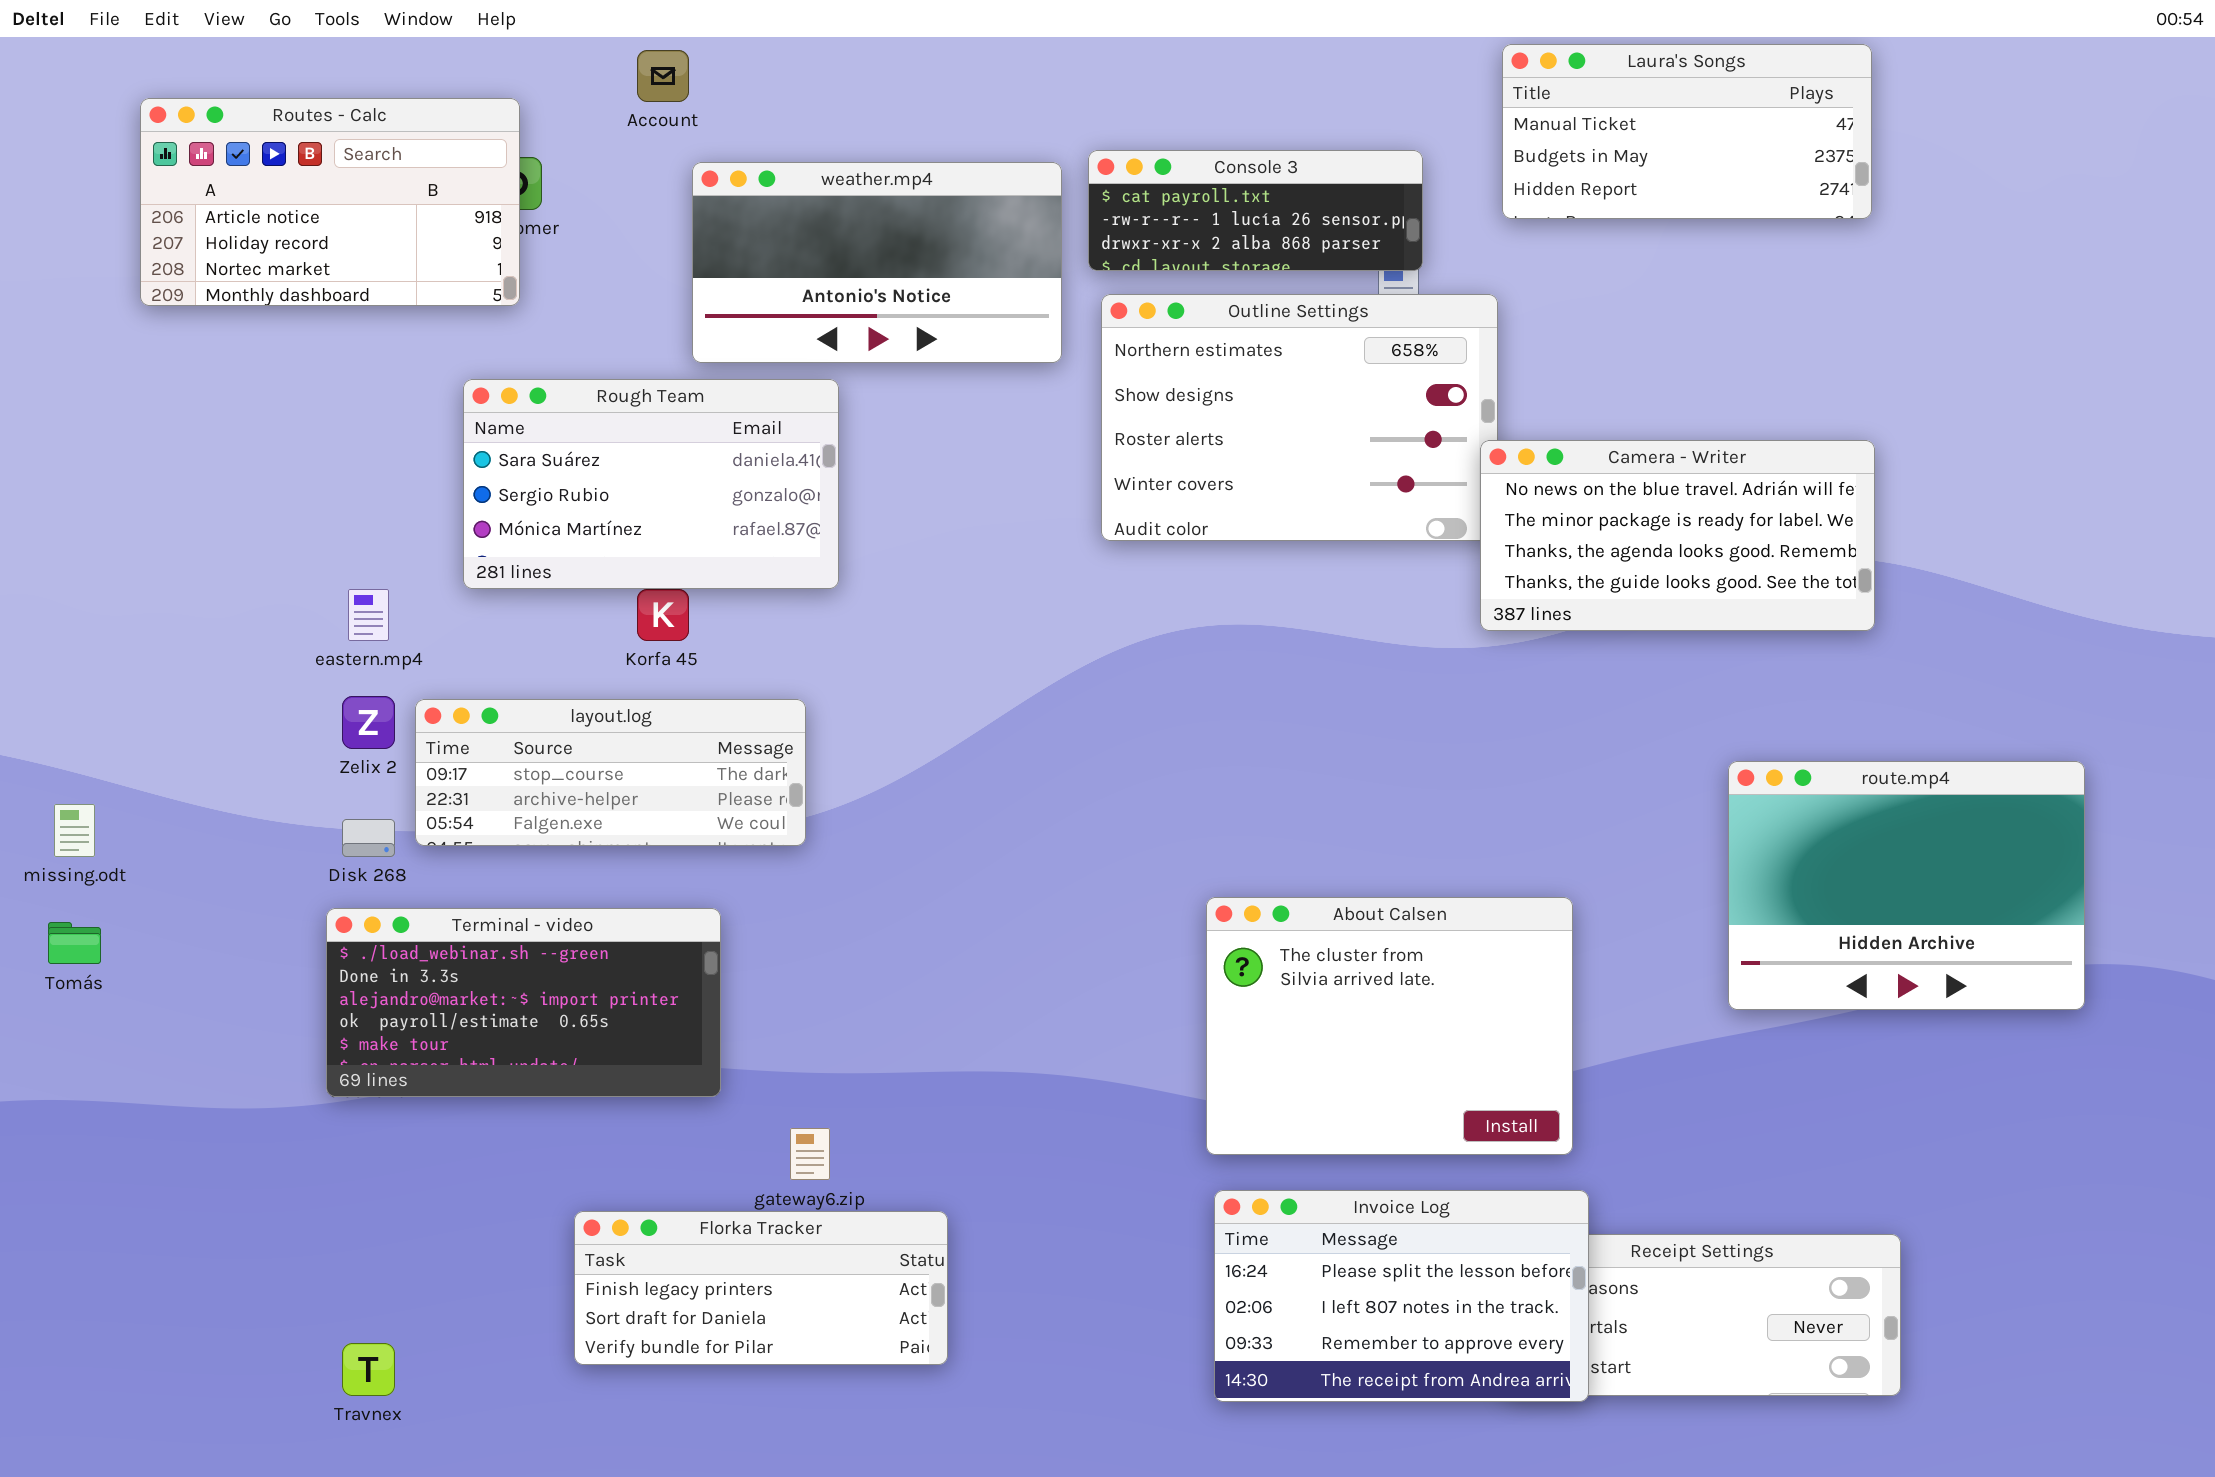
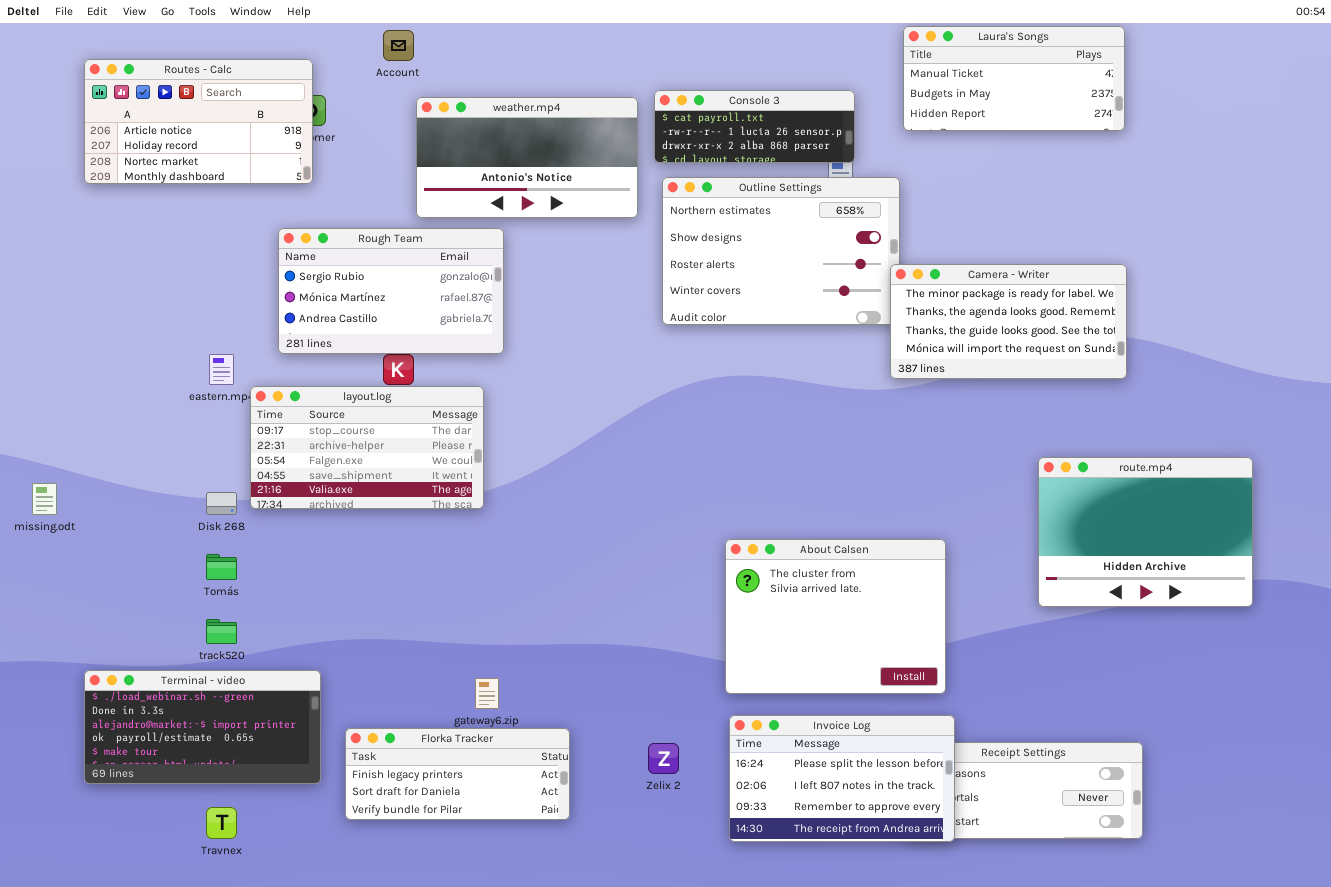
Rough Team: [463,379,839,589] -> [278,228,504,354], scrolled down 1 row
Camera - Writer: [1480,440,1875,631] -> [890,264,1127,379], scrolled down 1 row
Zelix 2: [342,696,395,749] -> [648,743,679,774], moved
layout.log: [415,699,806,846] -> [250,386,484,509], resized
Terminal - video: [326,908,721,1097] -> [84,670,321,784], moved
Tomás: [48,922,101,964] -> [206,554,237,580], moved

